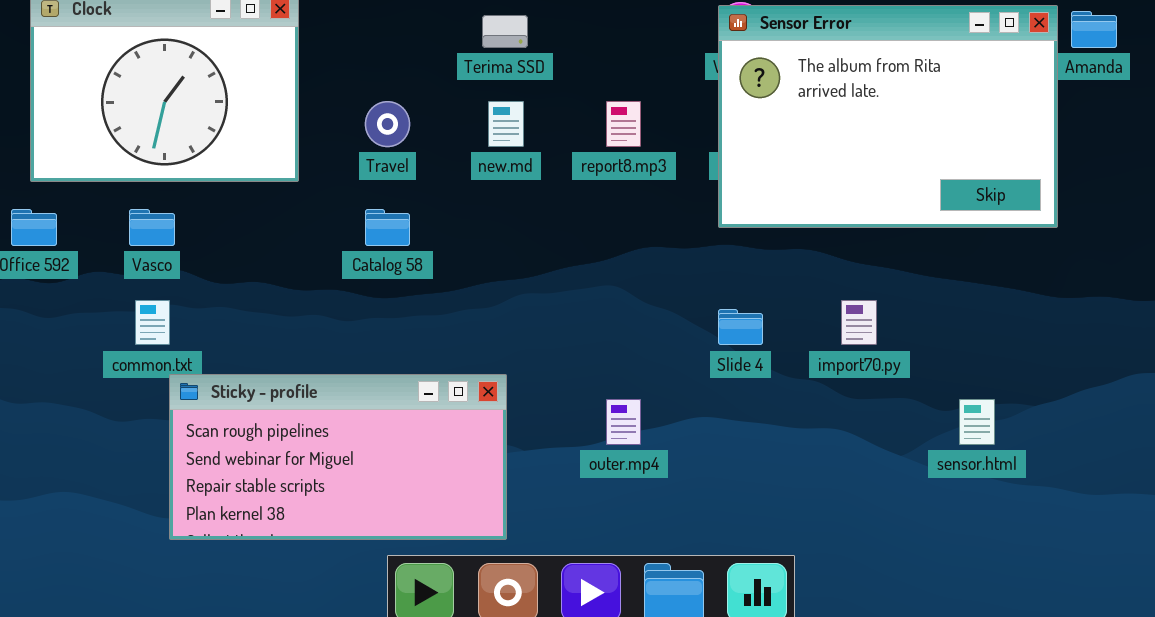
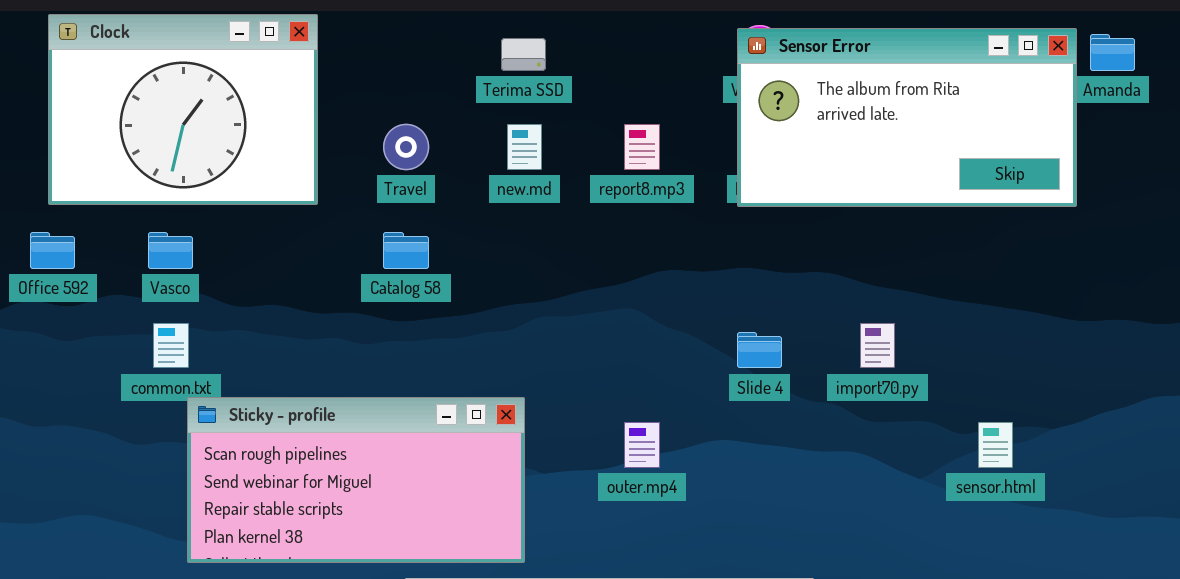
Sensor Error: [718,5,1058,228] -> [737,28,1077,207], resized

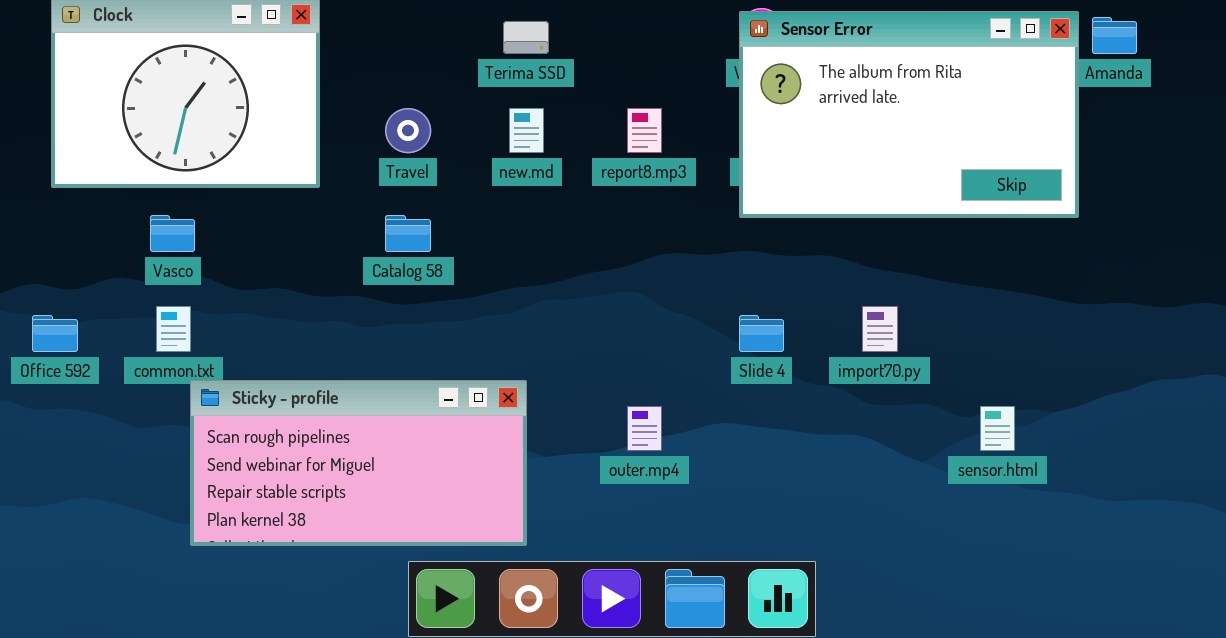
Sensor Error: [737,28,1077,207] -> [739,11,1079,218], resized
Office 592: [30,232,75,269] -> [32,315,78,352], moved

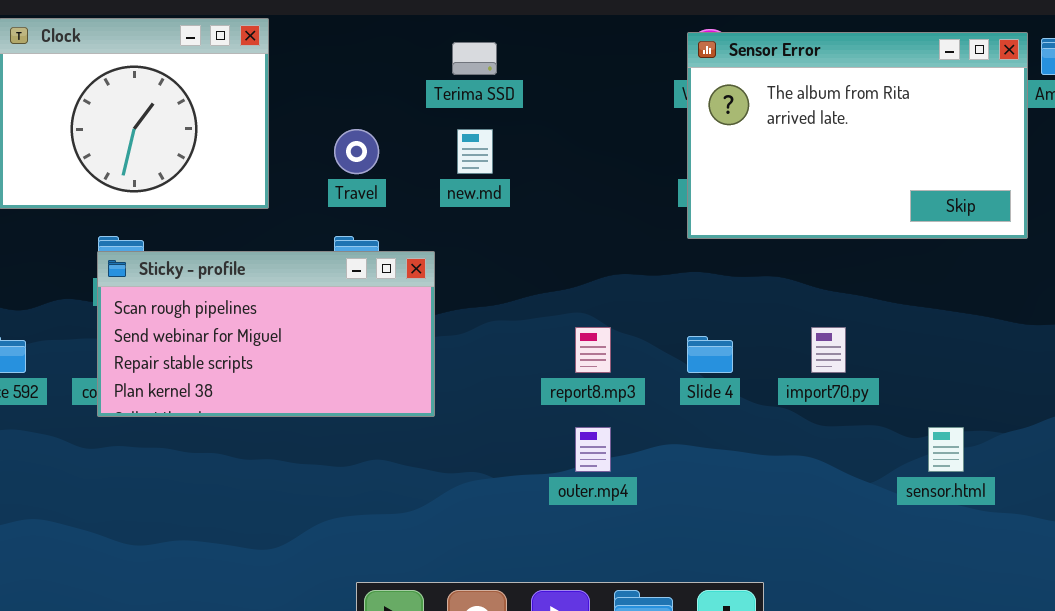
report8.mp3: [627,108,662,153] -> [575,327,611,373], moved
Sticky - profile: [190,380,527,546] -> [97,251,435,417], moved

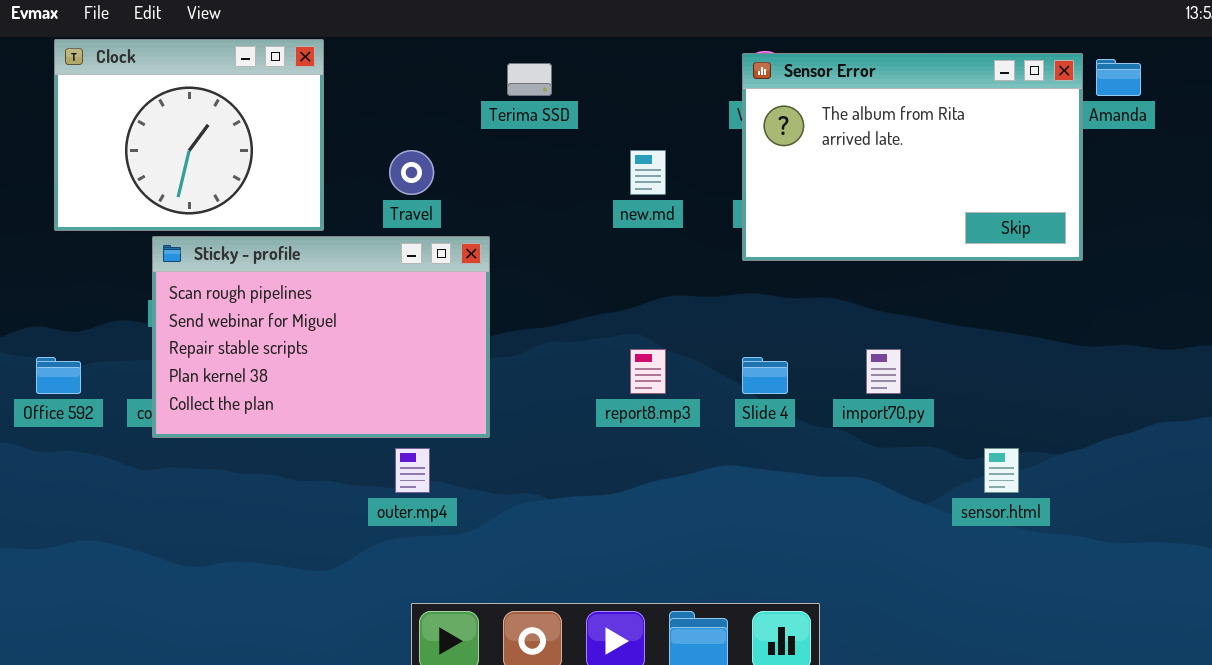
new.md: [457,129,493,174] -> [630,150,666,195], moved
Sticky - profile: [97,251,435,417] -> [152,236,490,438], resized
outer.mp4: [575,427,611,472] -> [395,448,430,493], moved

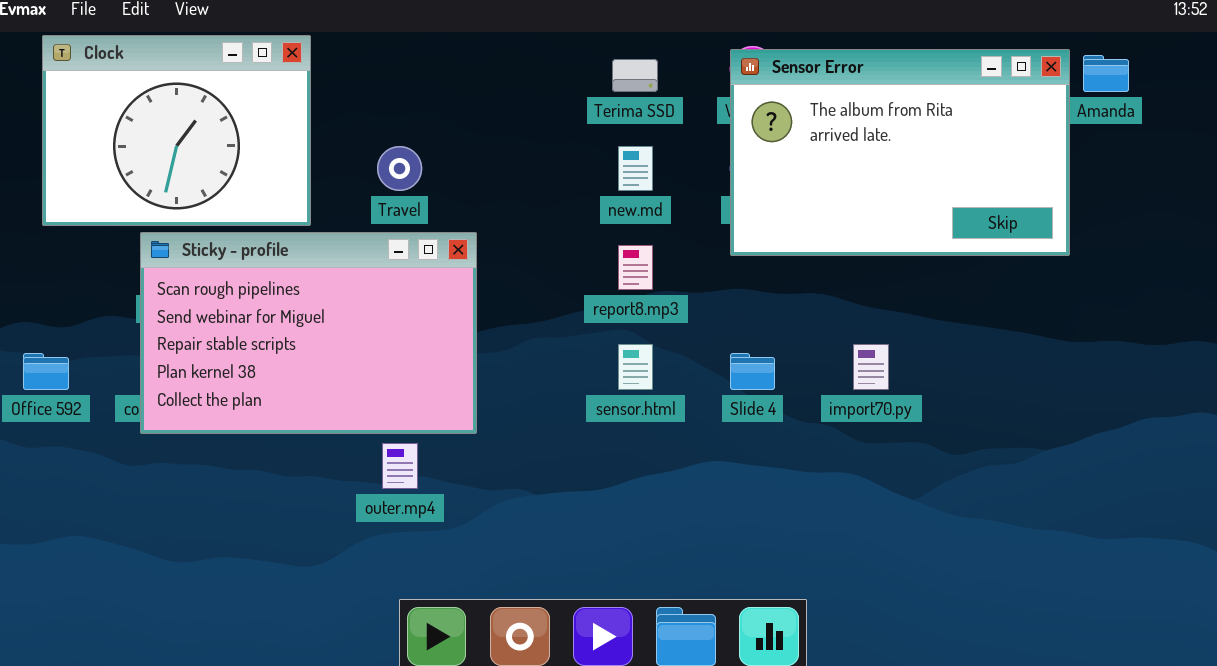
Terima SSD: [507,63,552,96] -> [612,59,658,92], moved
report8.mp3: [630,349,666,394] -> [618,245,653,290], moved
sensor.html: [984,448,1019,493] -> [618,344,653,390], moved

